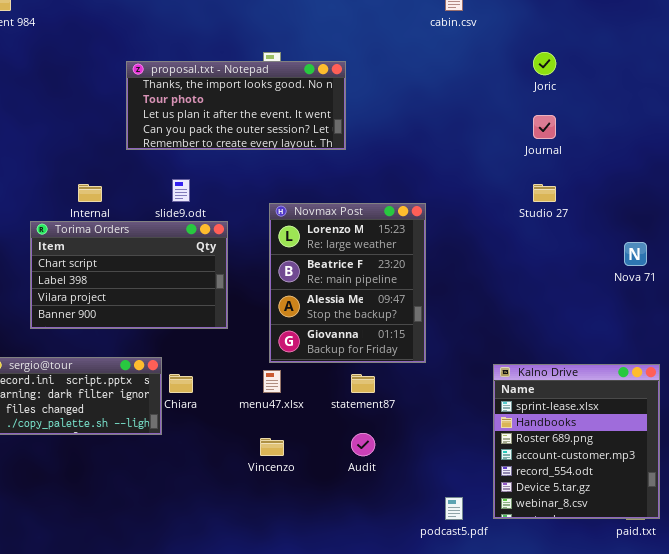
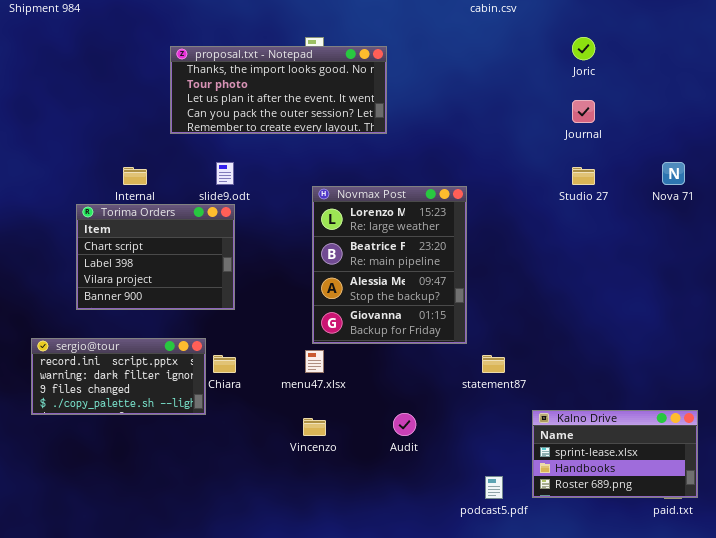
Torima Orders: [30,221,228,329] -> [76,204,235,310], resized
Nova 71: [624,242,647,266] -> [662,162,685,185], moved
Kalno Drive: [493,364,660,519] -> [532,410,698,498], resized
statement87: [351,374,375,393] -> [482,355,505,373], moved

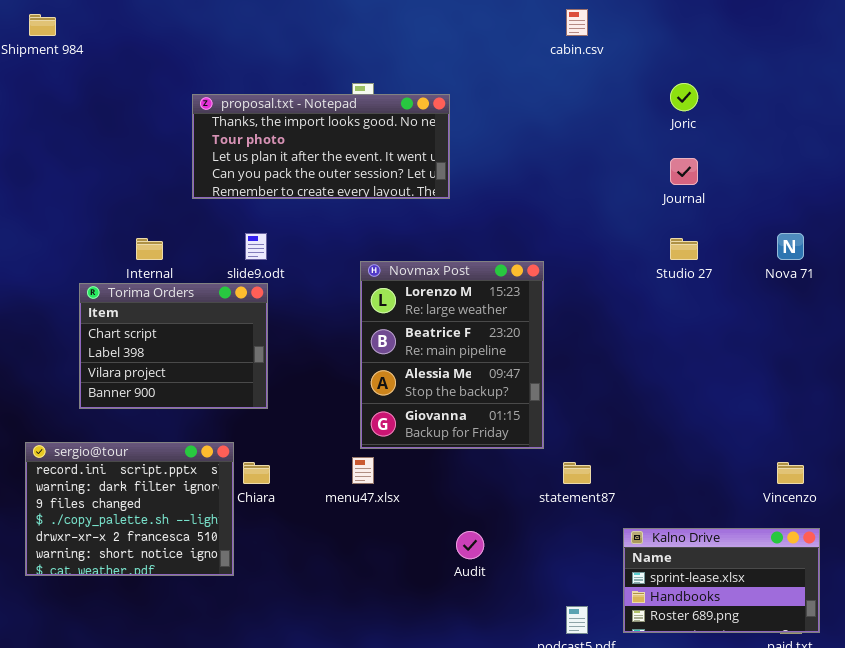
sergio@tour: [31,338,206,415] -> [25,442,234,576], resized
Vincenzo: [303,418,326,436] -> [777,462,804,484], moved

